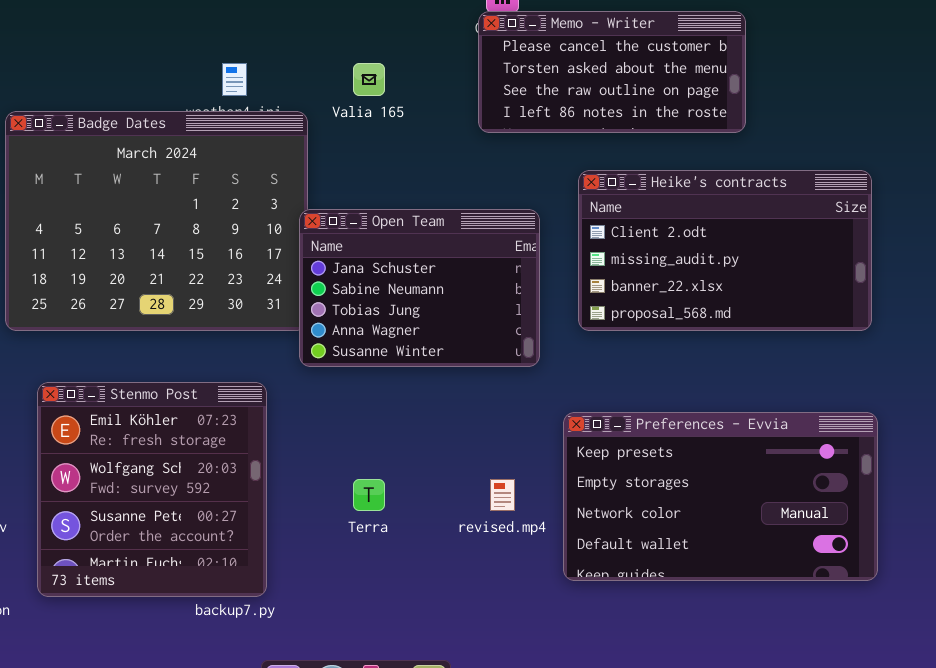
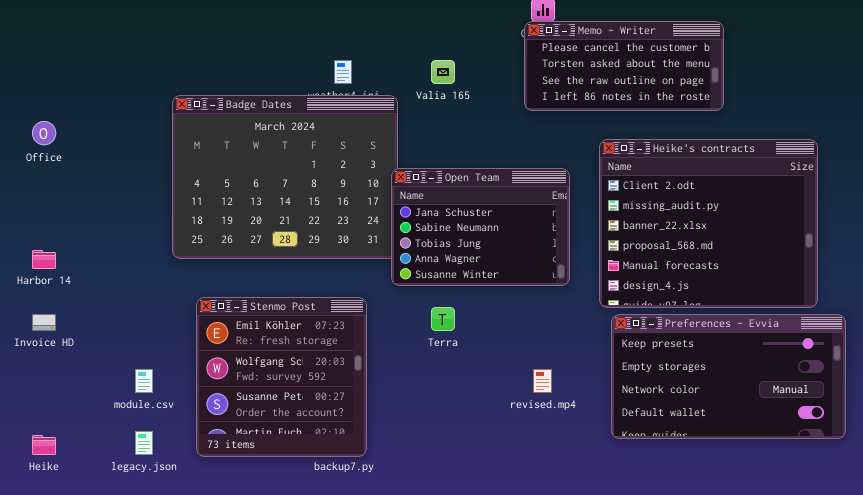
Heike's contracts: [578,170,872,331] -> [599,139,818,308], resized
Preferences - Evvia: [563,412,878,581] -> [611,314,846,439], moved
Terra: [353,479,385,511] -> [431,307,455,331], moved

